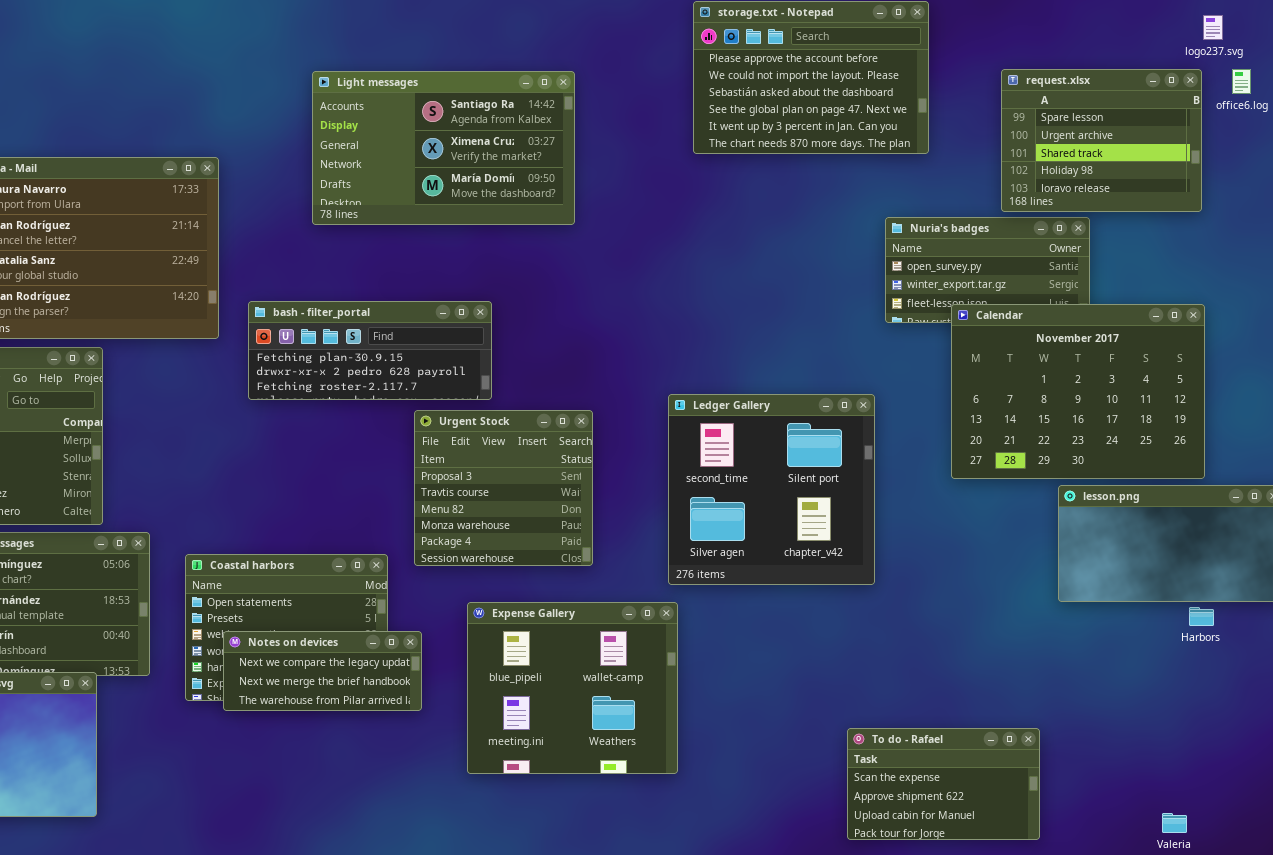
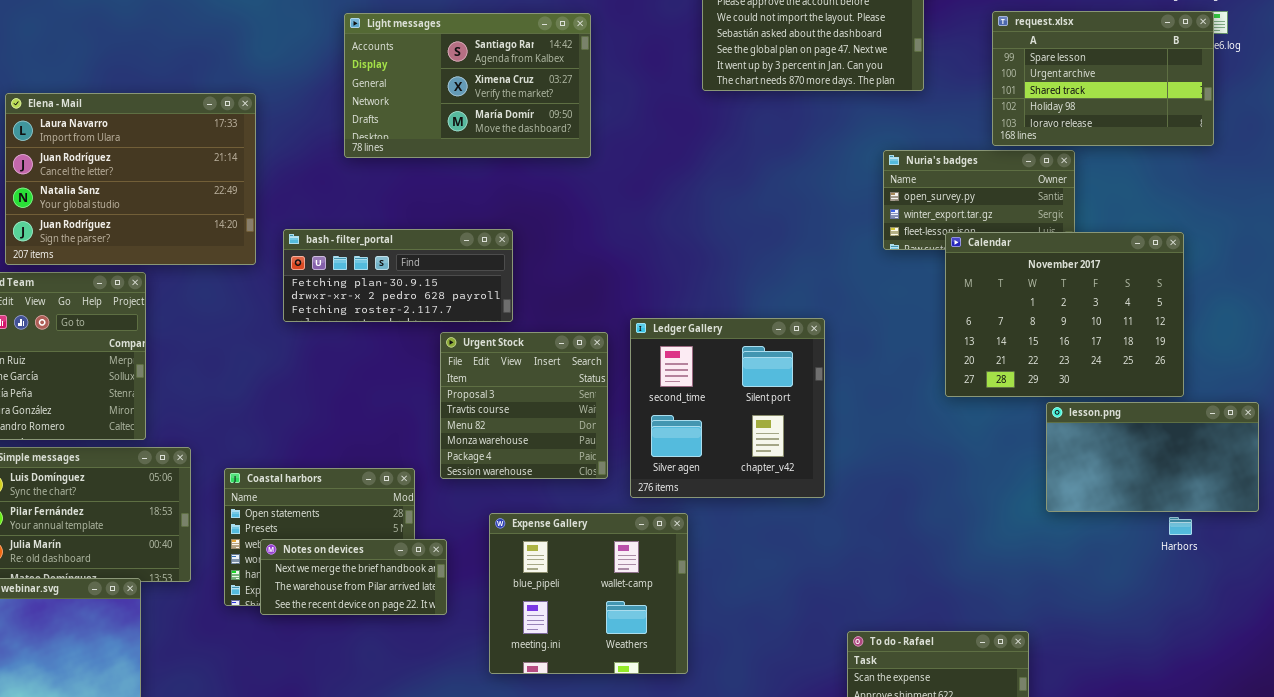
request.xlsx: [1001,69,1202,212] -> [992,11,1214,146], resized
Ledger Gallery: [668,394,875,585] -> [630,318,825,498], moved
Notes on devices: [223,631,422,711] -> [260,539,447,615], scrolled down 1 row

